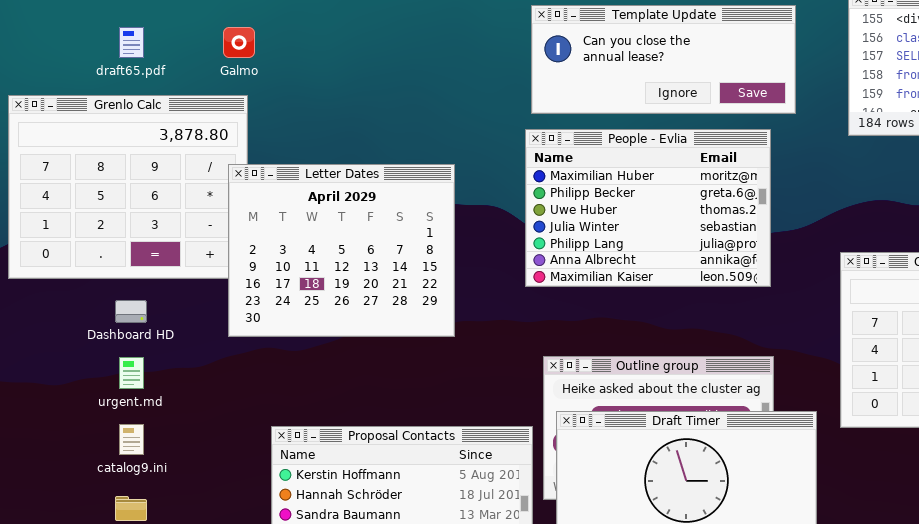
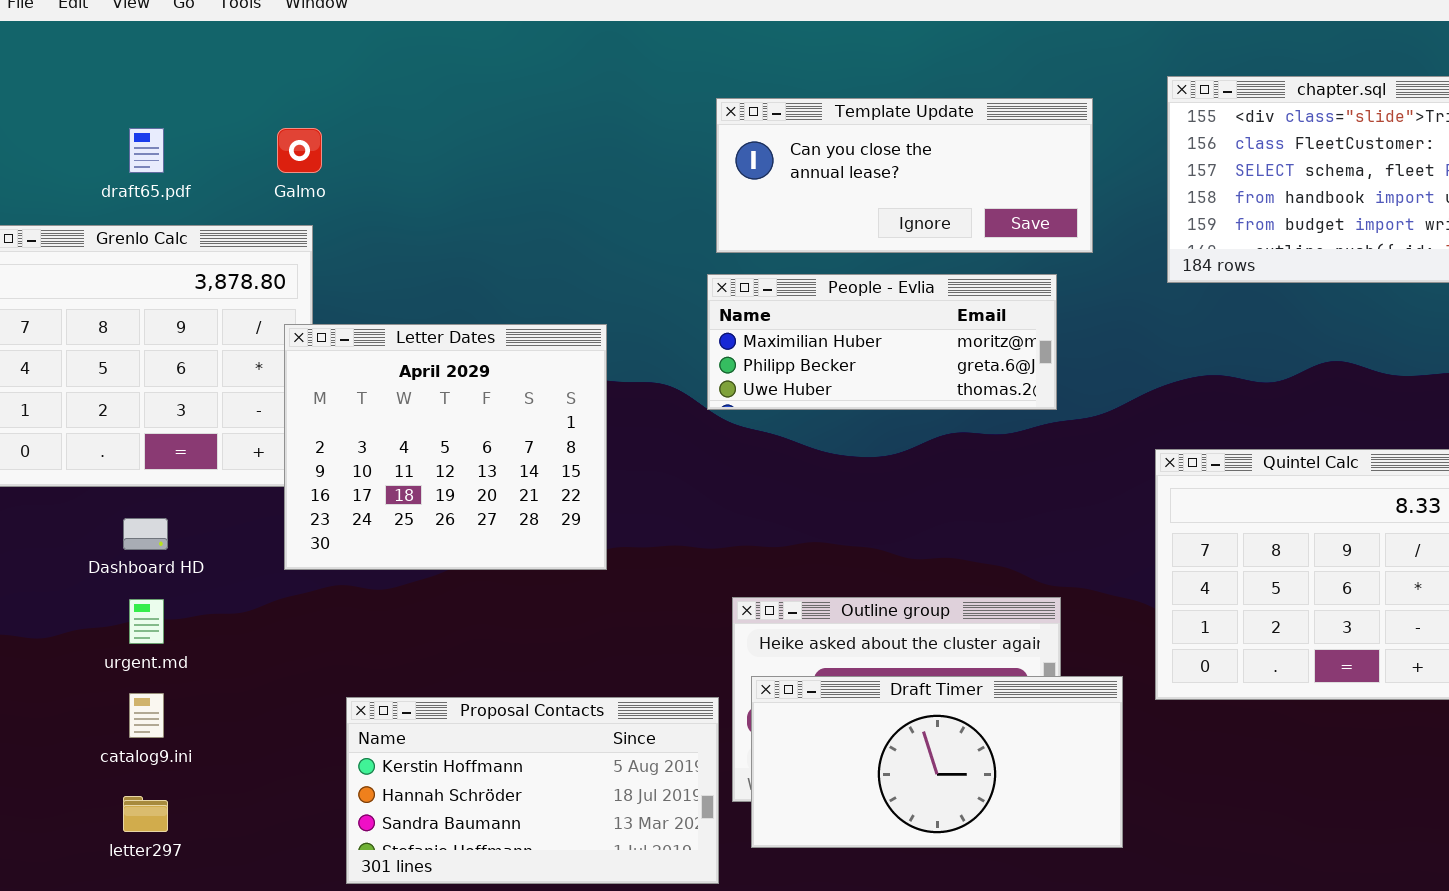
People - Evlia: [525,129,771,287] -> [707,274,1057,410], resized

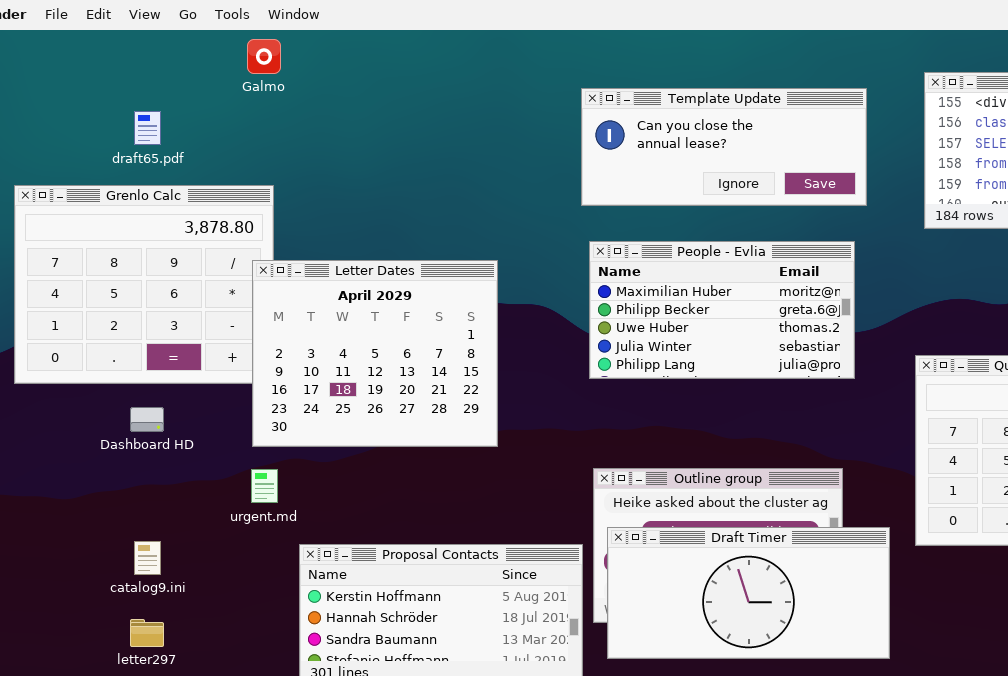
Galmo: [277,128,322,173] -> [247,39,281,74], moved
People - Evlia: [707,274,1057,410] -> [589,241,855,379], moved, resized
urgent.md: [129,599,164,644] -> [251,469,278,503], moved

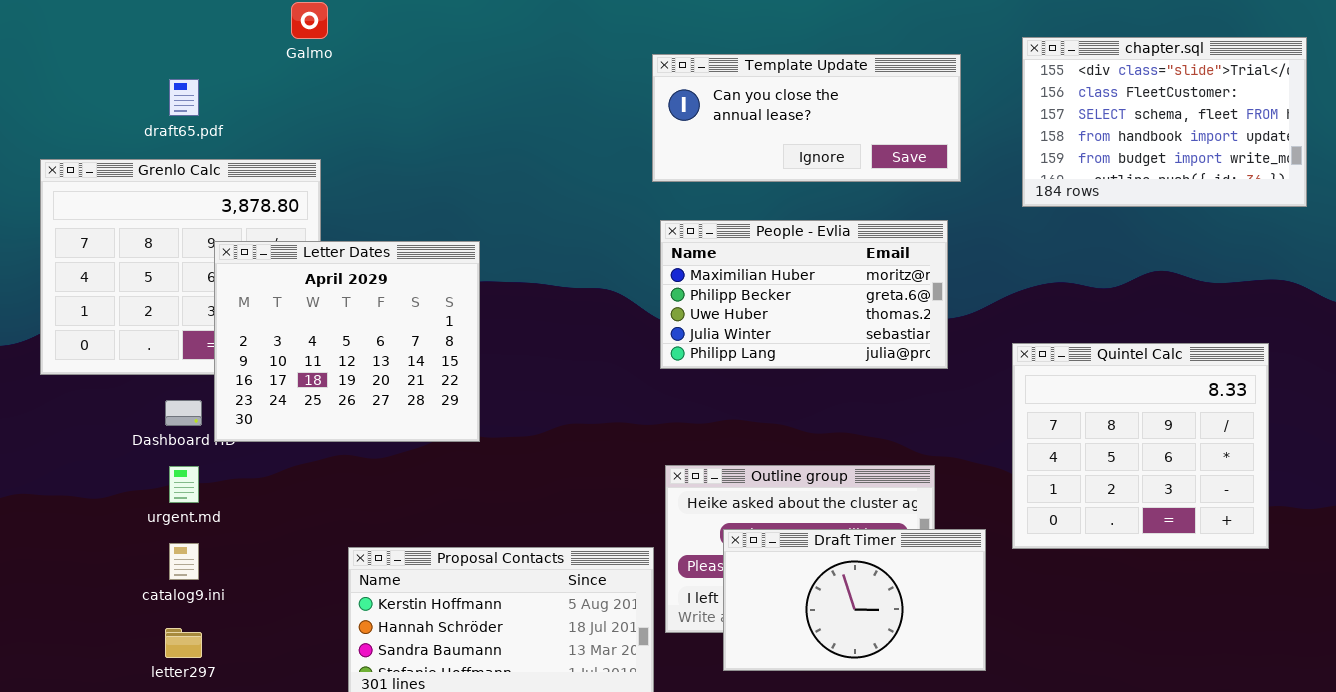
Letter Dates: [252,260,498,447] -> [214,241,480,442], moved
urgent.md: [251,469,278,503] -> [169,466,199,503], moved
Draft Timer: [607,527,890,659] -> [723,529,986,671], resized

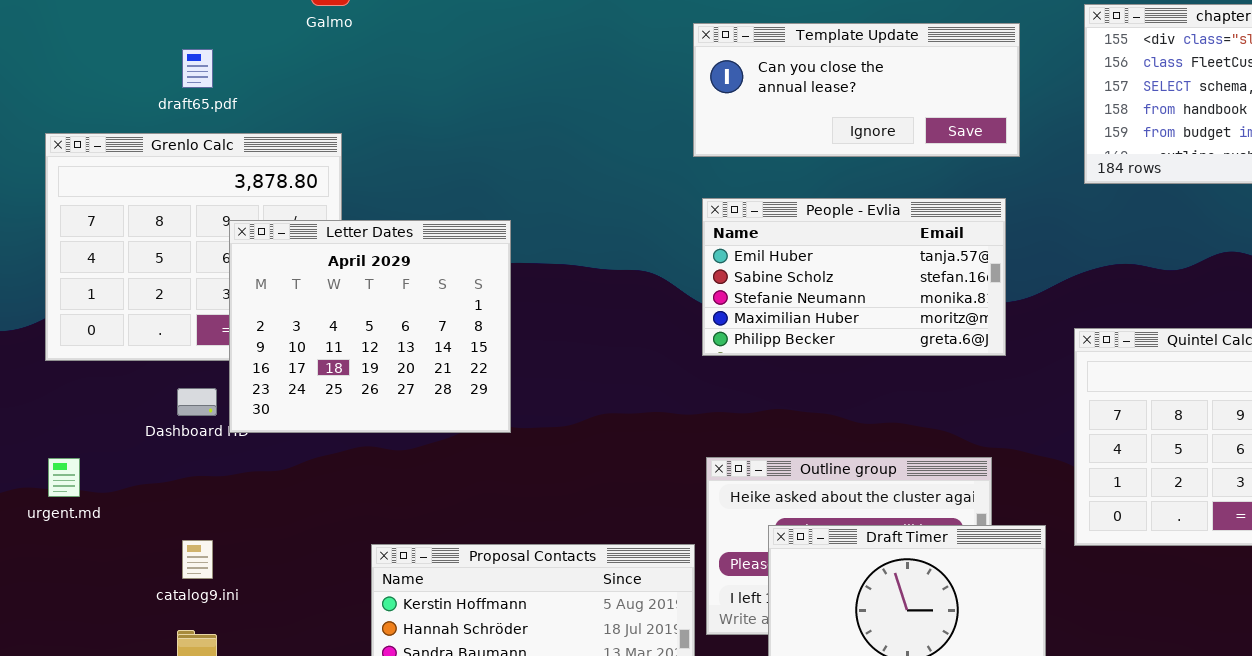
People - Evlia: [660,220,948,369] -> [702,198,1006,356], scrolled up 3 rows
urgent.md: [169,466,199,503] -> [48,458,80,497], moved

